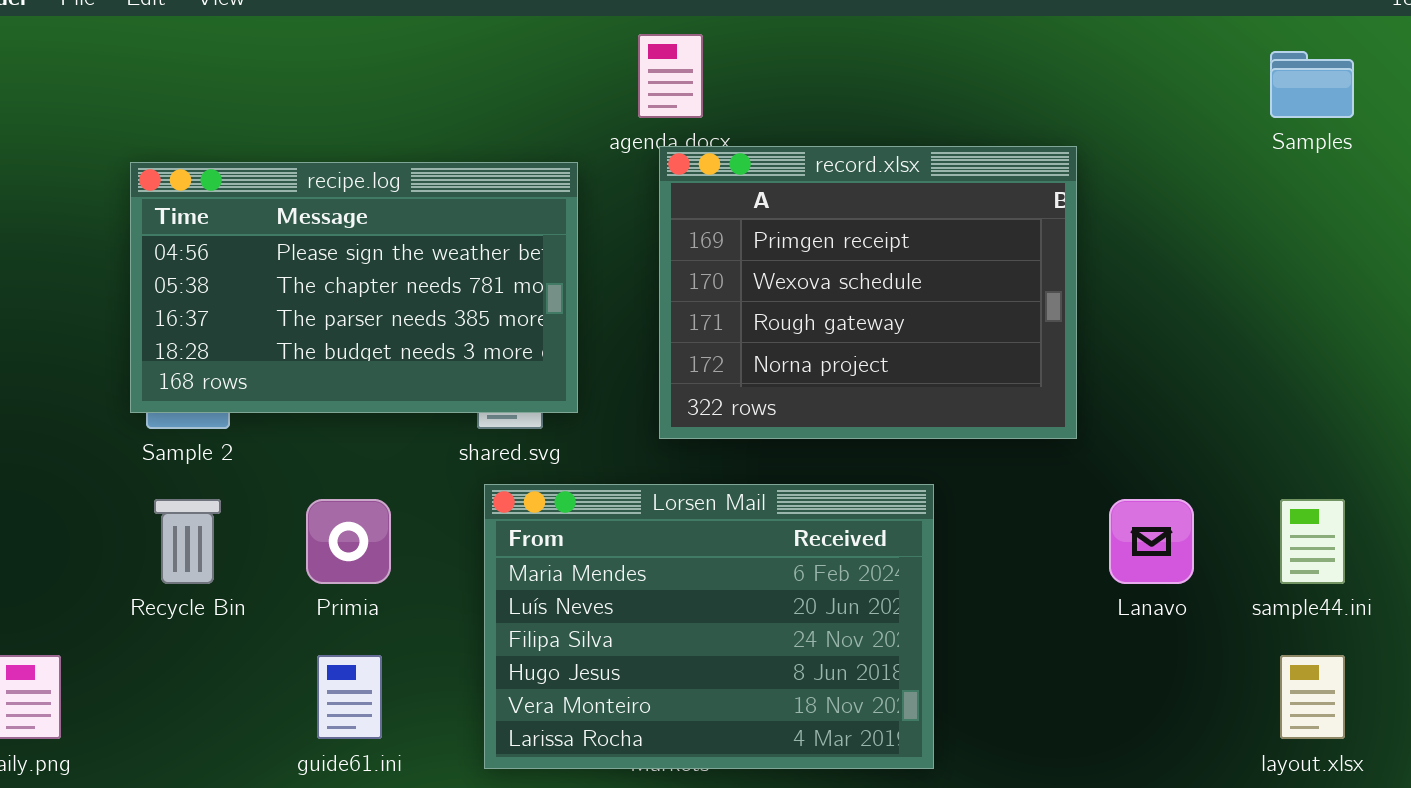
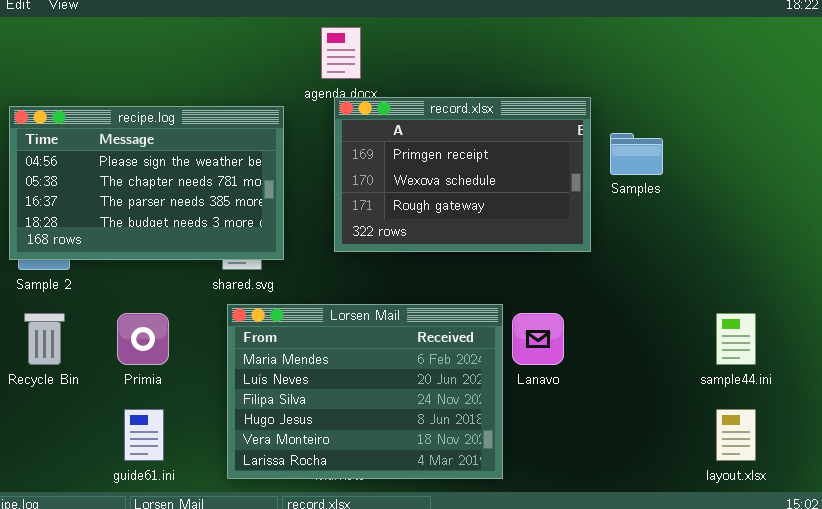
Samples: [1270,51,1354,118] -> [610,133,663,175], moved
record.xlsx: [659,146,1077,439] -> [334,97,591,252], resized
Lanavo: [1109,499,1194,584] -> [512,313,564,365], moved

